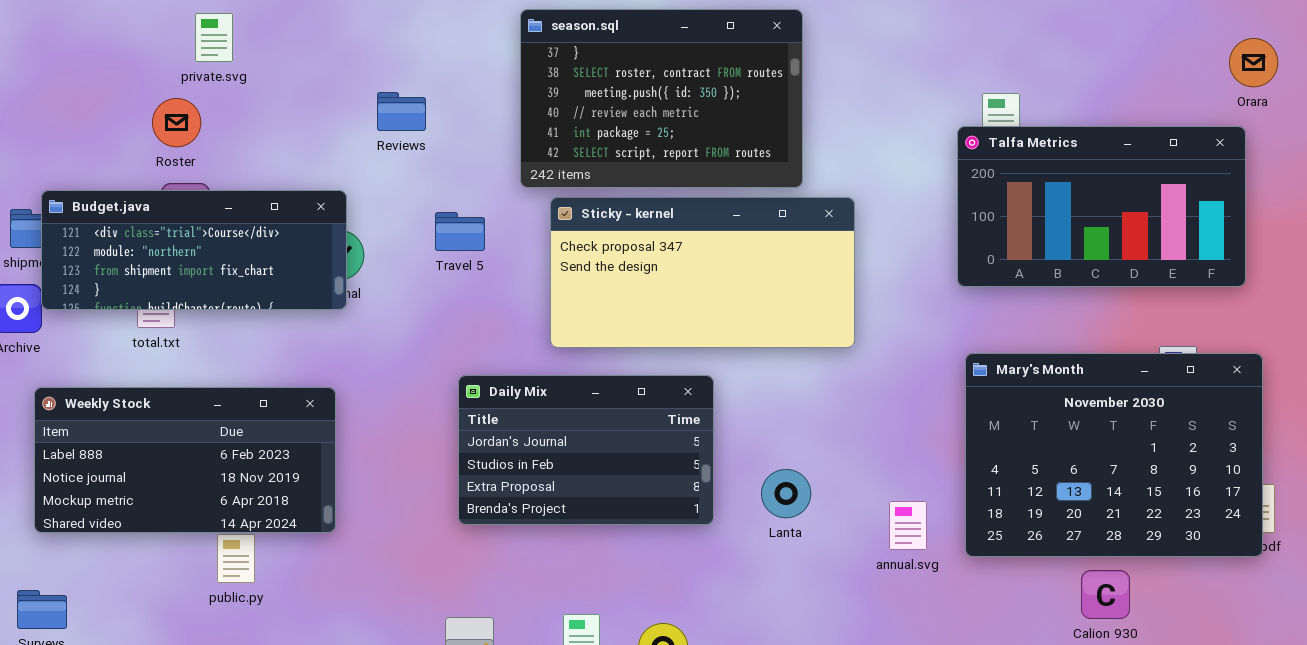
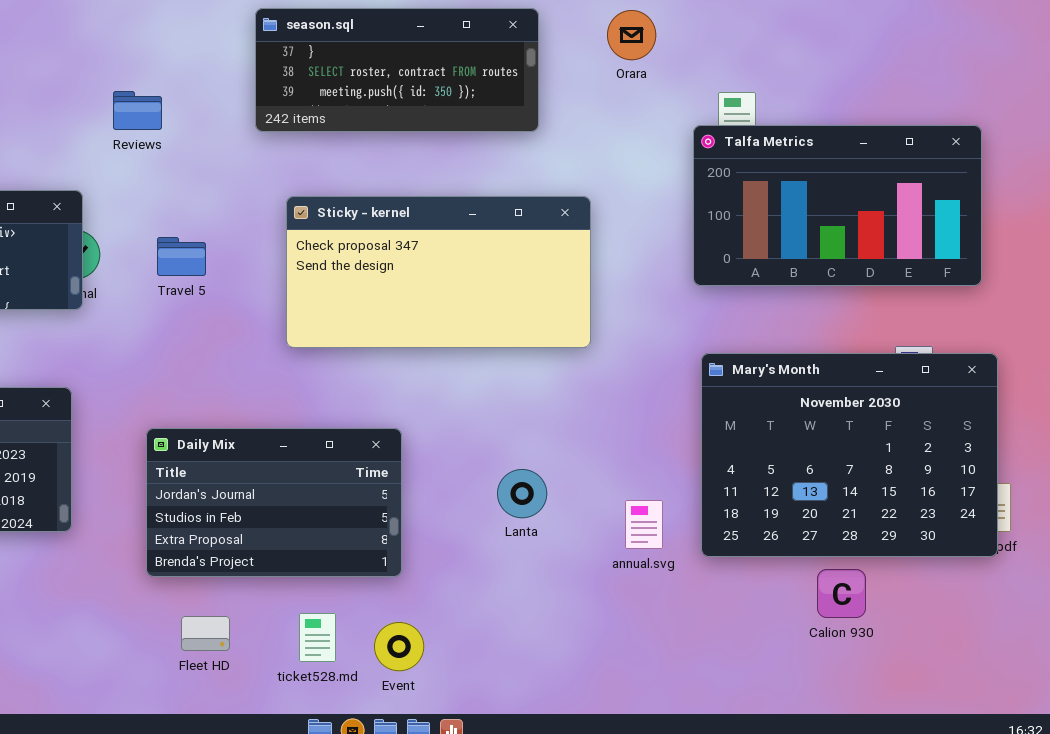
season.sql: [520,9,803,188] -> [255,8,539,132], resized
Orara: [1229,38,1278,87] -> [607,10,656,60], moved
Travel 5: [435,212,485,251] -> [157,237,206,276], moved
Daily Mix: [458,375,714,525] -> [146,428,402,577], moved

